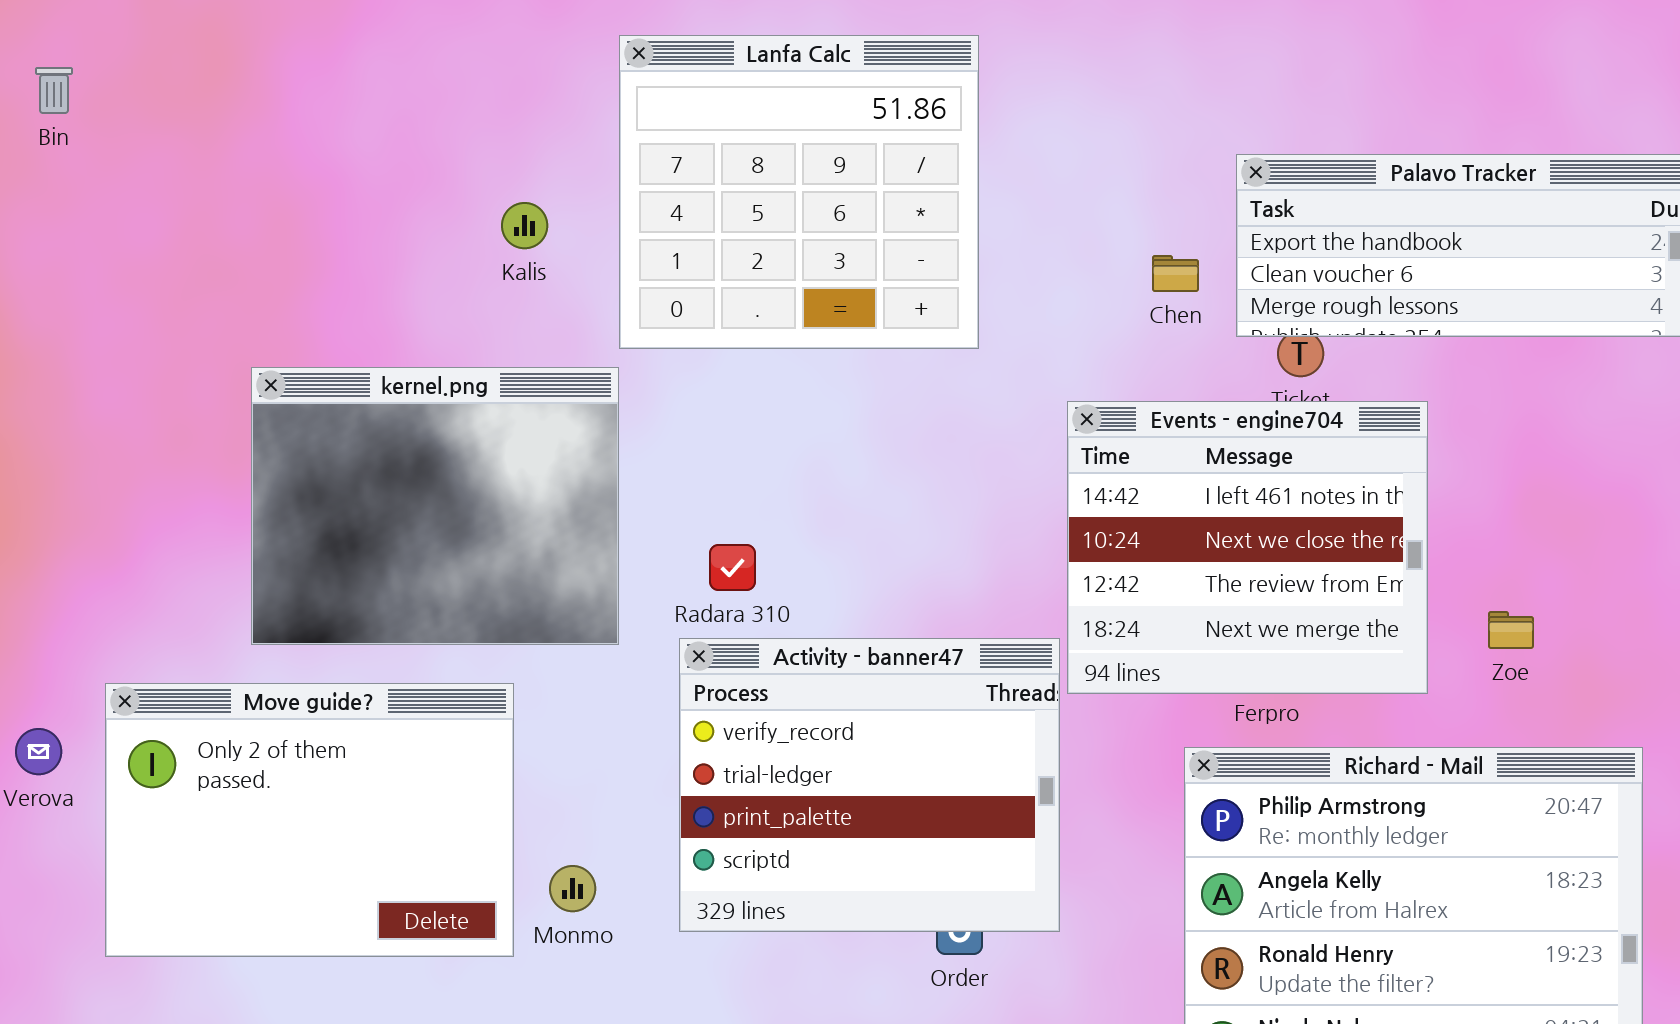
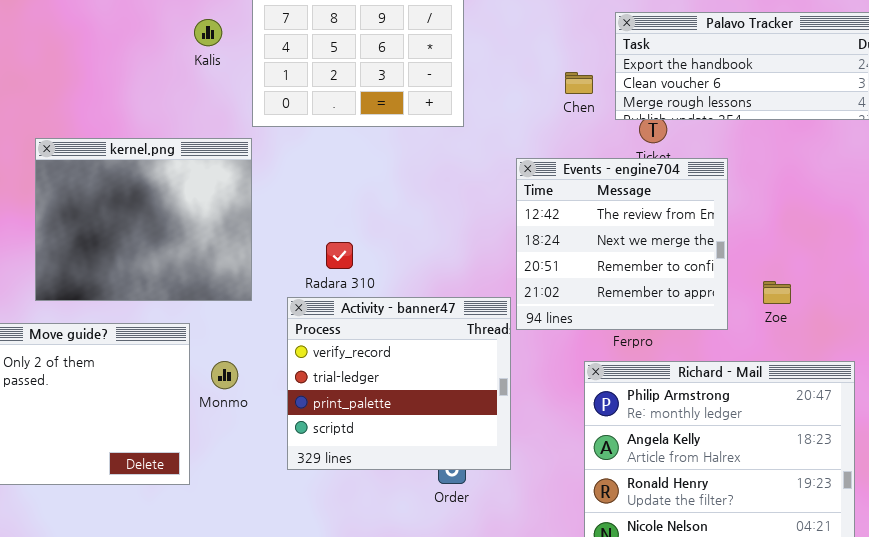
Kalis: [501,202,548,249] -> [194,19,222,46], moved
Events - engine704: [1067,401,1428,694] -> [516,158,728,330], scrolled down 2 rows
Radara 310: [709,544,756,591] -> [326,242,353,269], moved
Monmo: [549,865,596,912] -> [211,361,238,389], moved

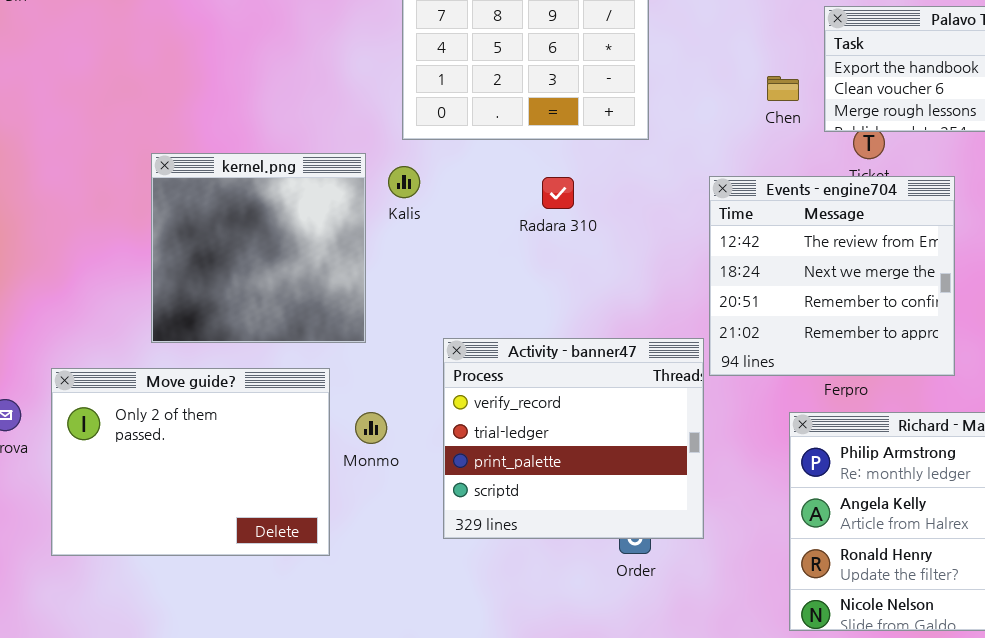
Kalis: [194,19,222,46] -> [388,166,420,198], moved
kernel.png: [35,138,252,301] -> [151,153,366,343], resized
Radara 310: [326,242,353,269] -> [542,177,574,209], moved

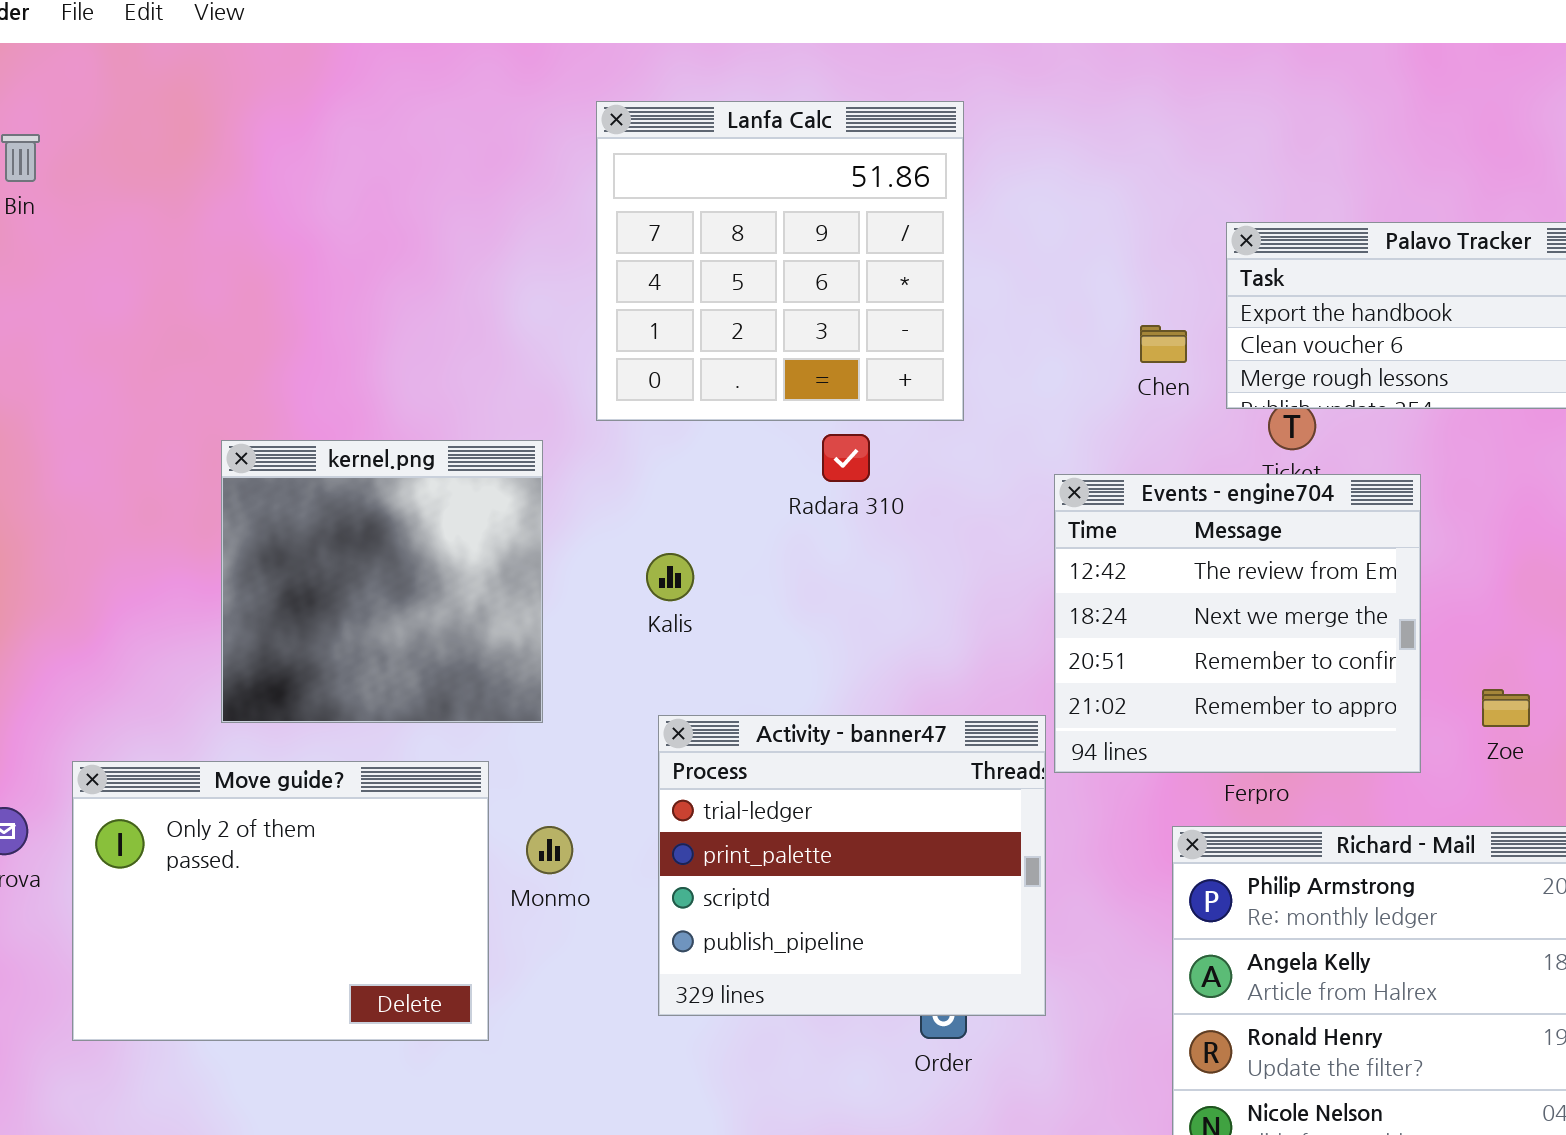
Kalis: [388,166,420,198] -> [646,553,694,601], moved
Radara 310: [542,177,574,209] -> [822,434,870,482], moved
Activity - banner47: [443,338,704,539] -> [658,715,1046,1016], scrolled down 1 row

